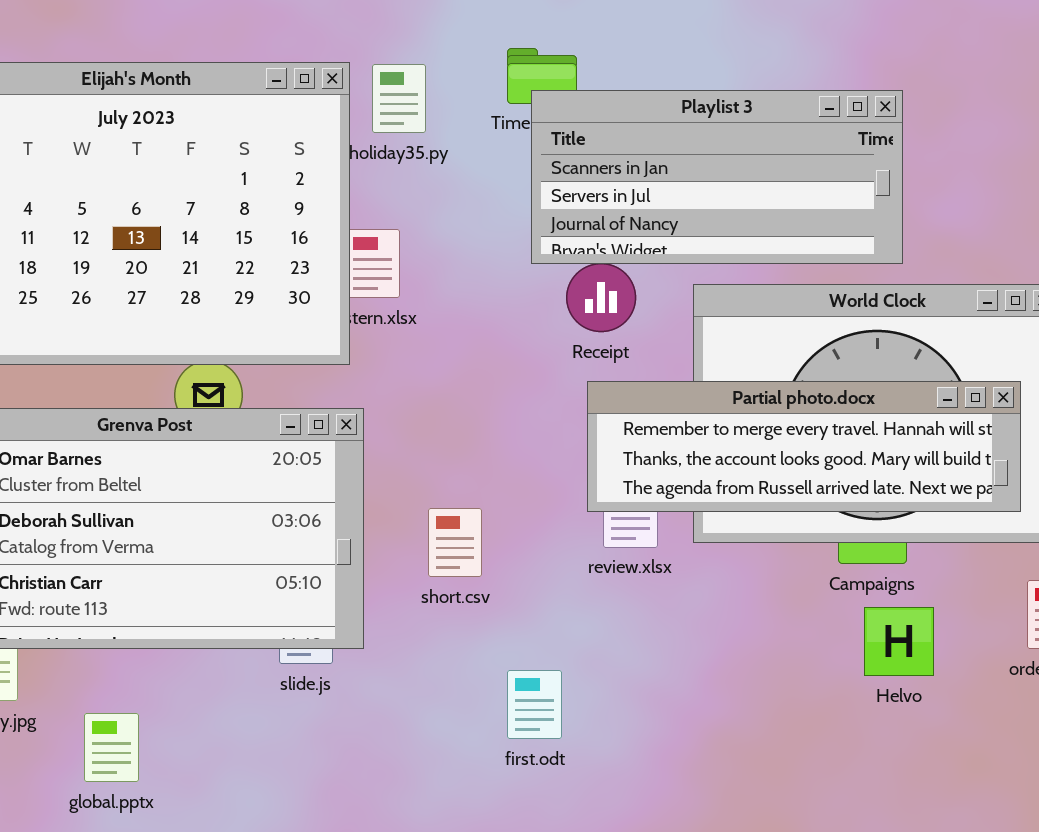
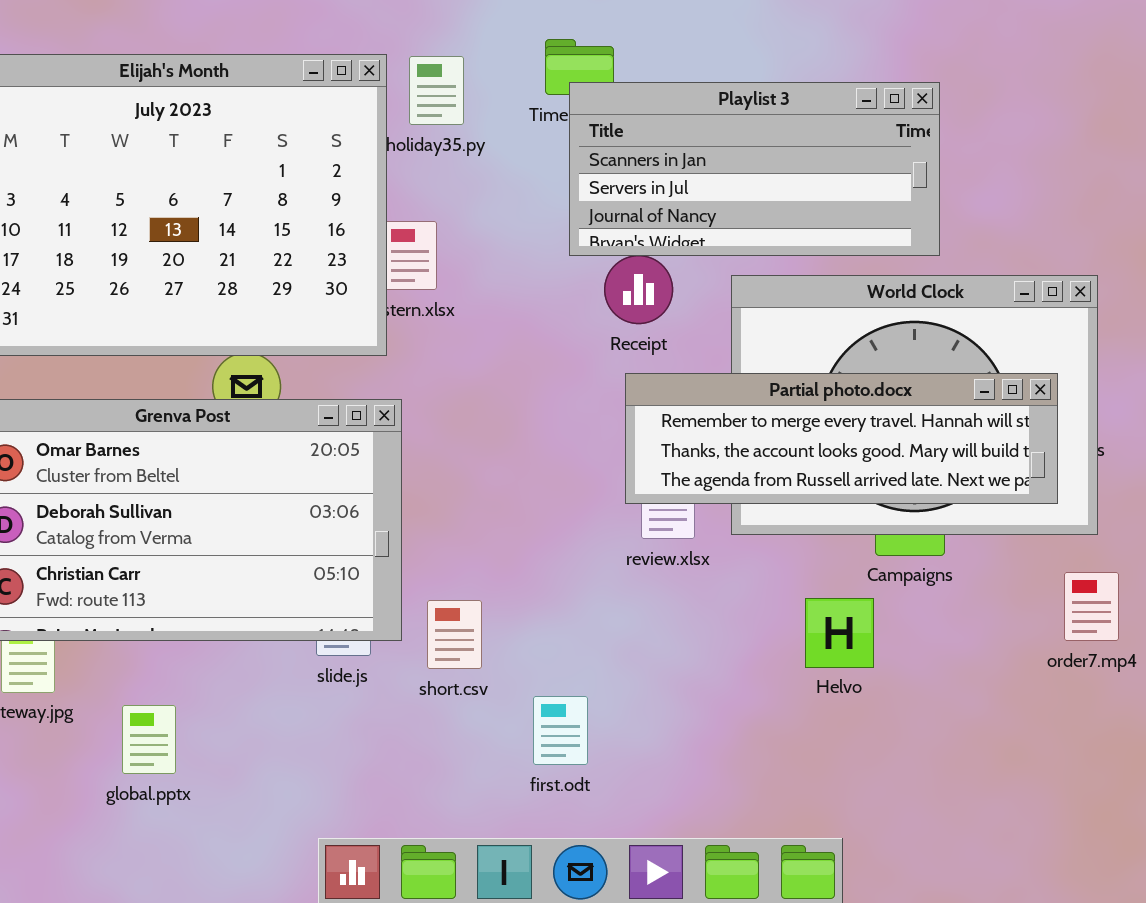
short.csv: [428,508,482,577] -> [427,600,482,669], moved
Helvo: [864,607,934,676] -> [805,598,874,668], moved
first.odt: [507,670,562,739] -> [533,696,588,765], moved

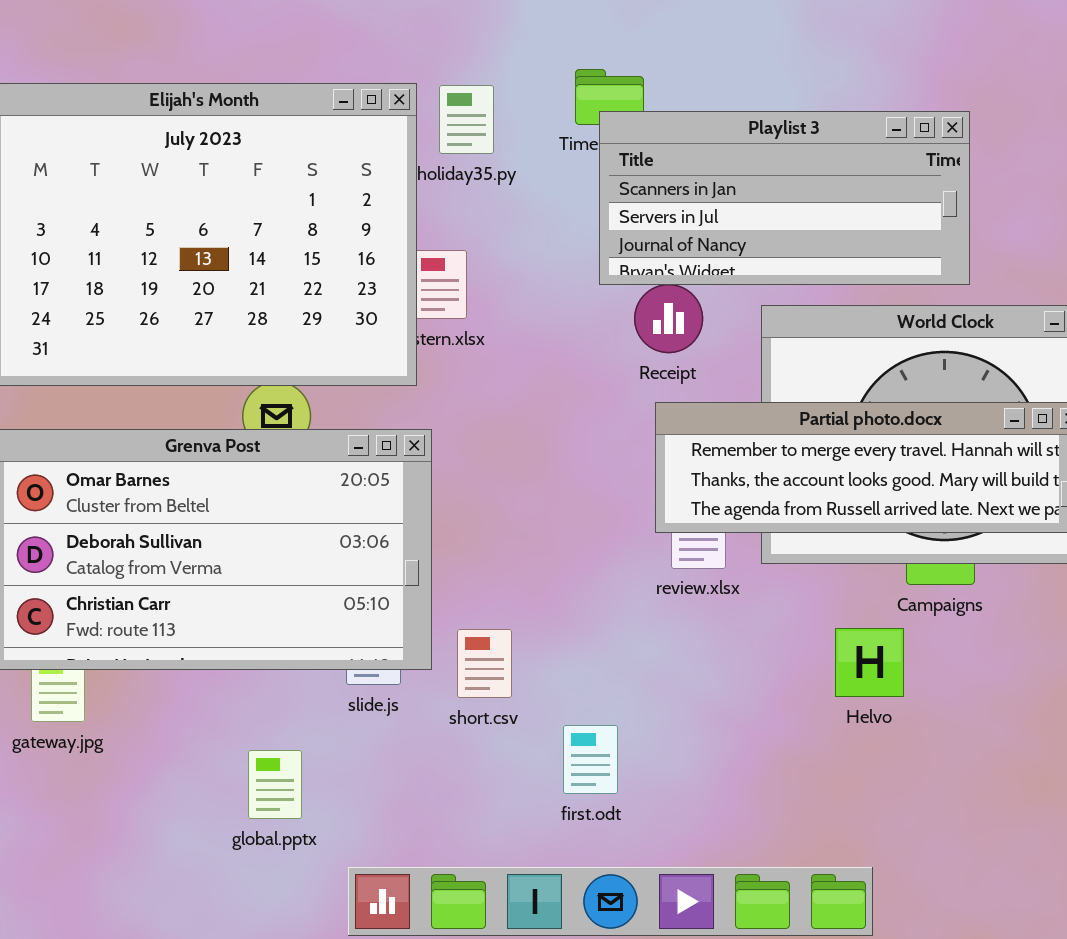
global.pptx: [122,705,176,774] -> [248,750,302,819], moved

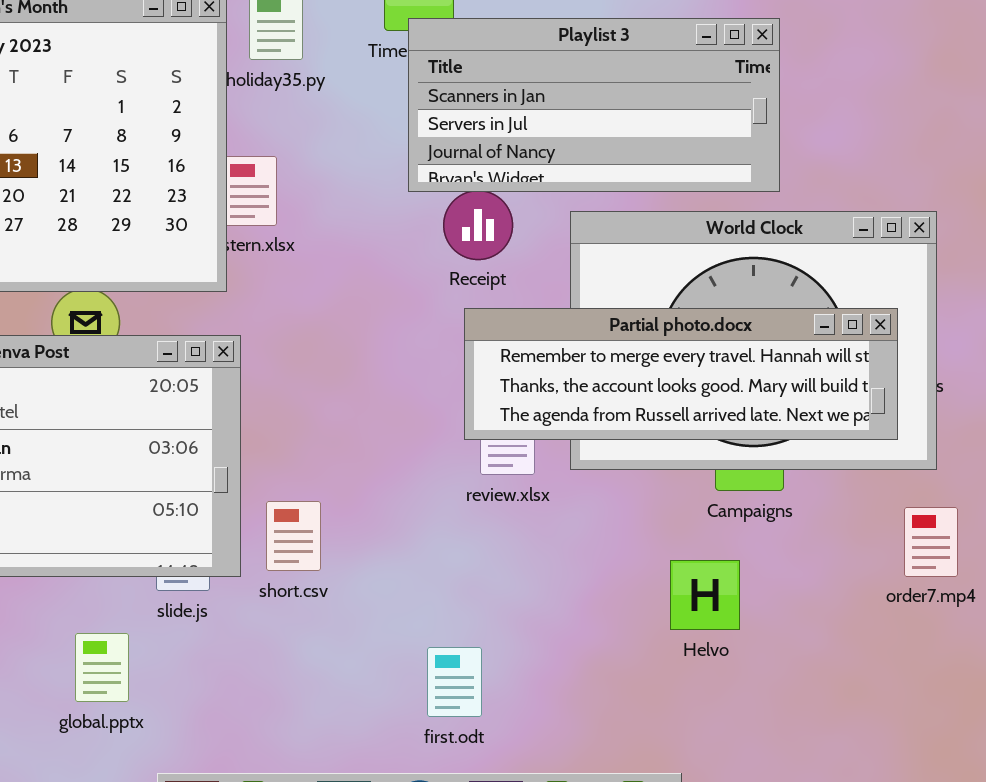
Helvo: [835,628,904,697] -> [670,560,740,630], moved
short.csv: [457,629,512,698] -> [266,501,321,571], moved
first.odt: [563,725,618,794] -> [427,647,482,717], moved
global.pptx: [248,750,302,819] -> [75,633,129,702], moved

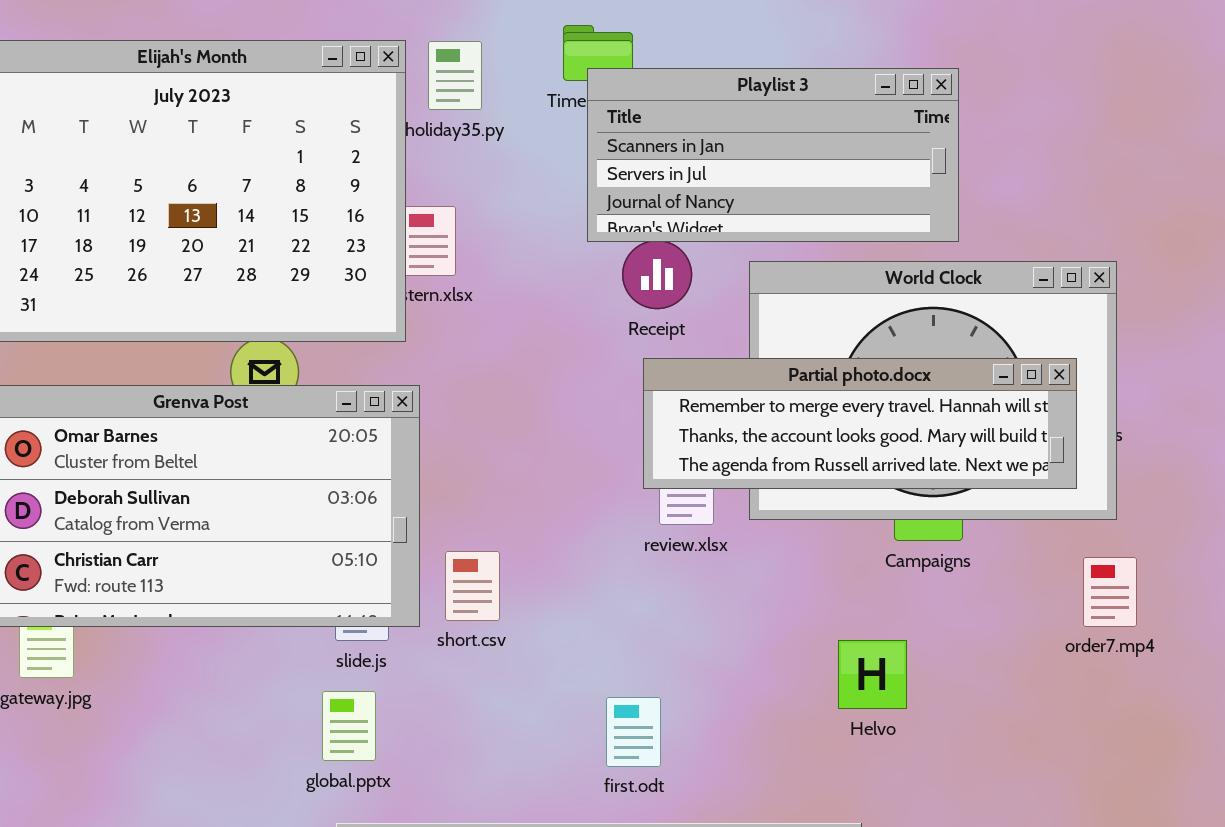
Helvo: [670,560,740,630] -> [838,640,907,709], moved
global.pptx: [75,633,129,702] -> [322,691,376,761], moved

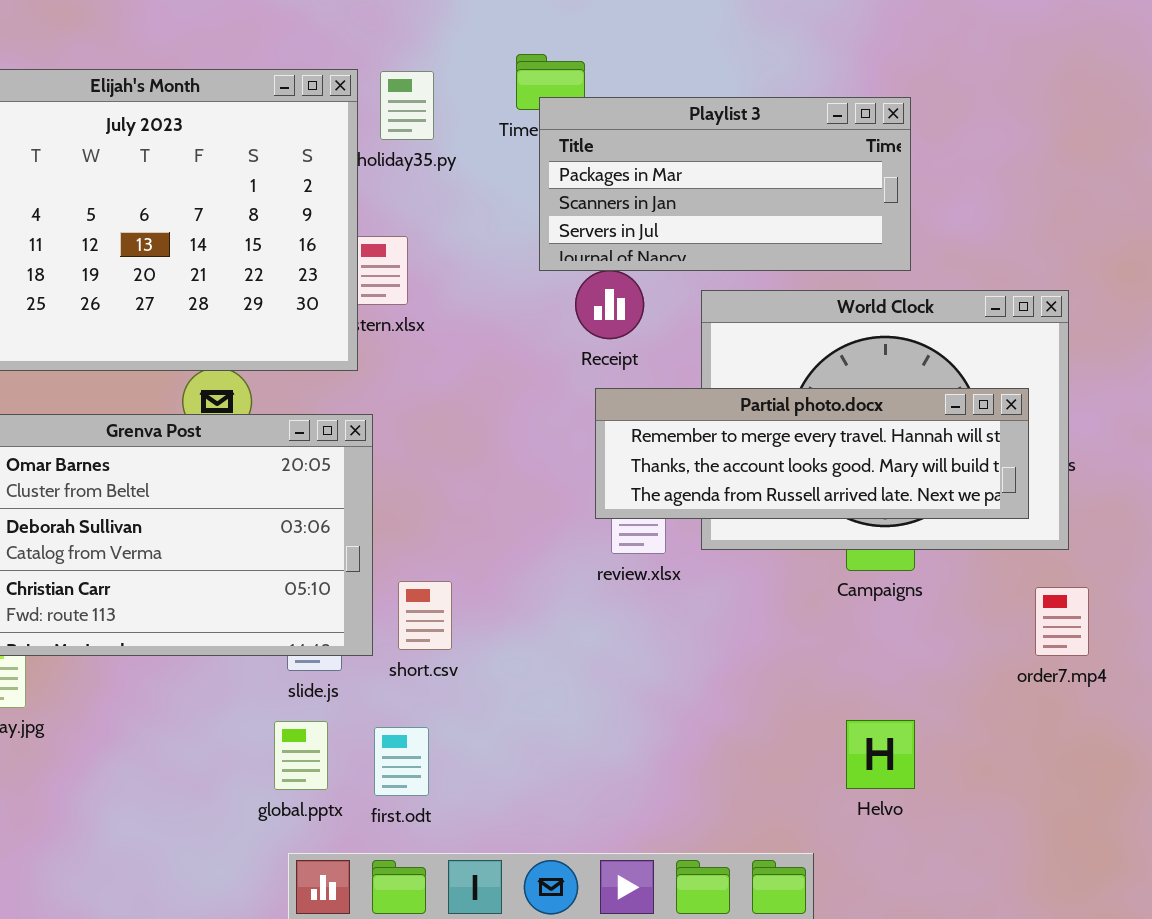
Playlist 3: [587,68,959,242] -> [539,97,911,271], scrolled up 1 row
Helvo: [838,640,907,709] -> [846,720,915,789], moved
first.odt: [606,697,661,767] -> [374,727,429,796], moved

